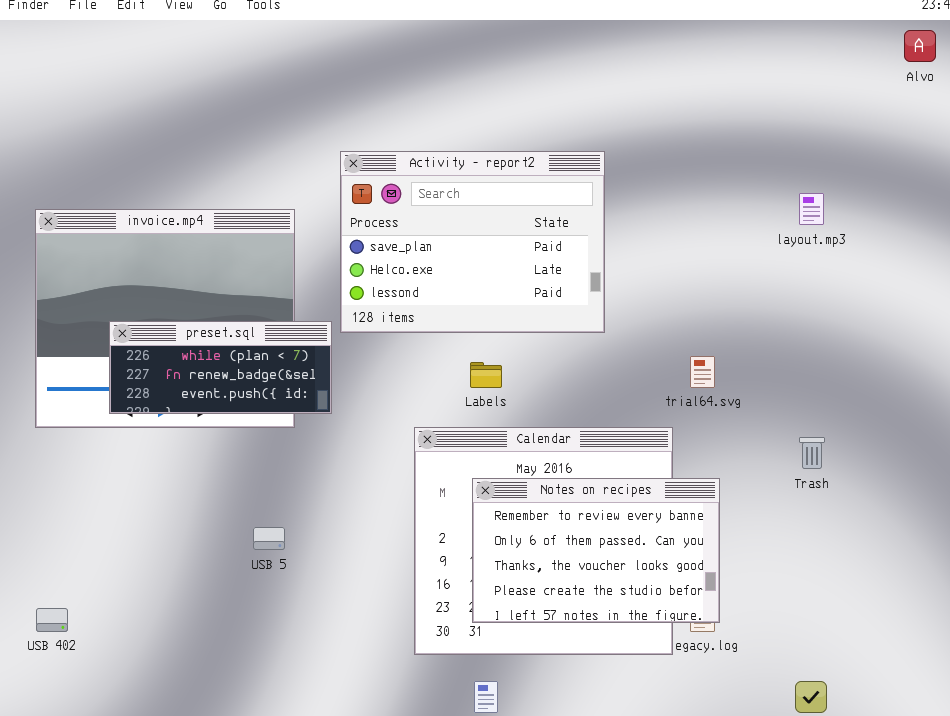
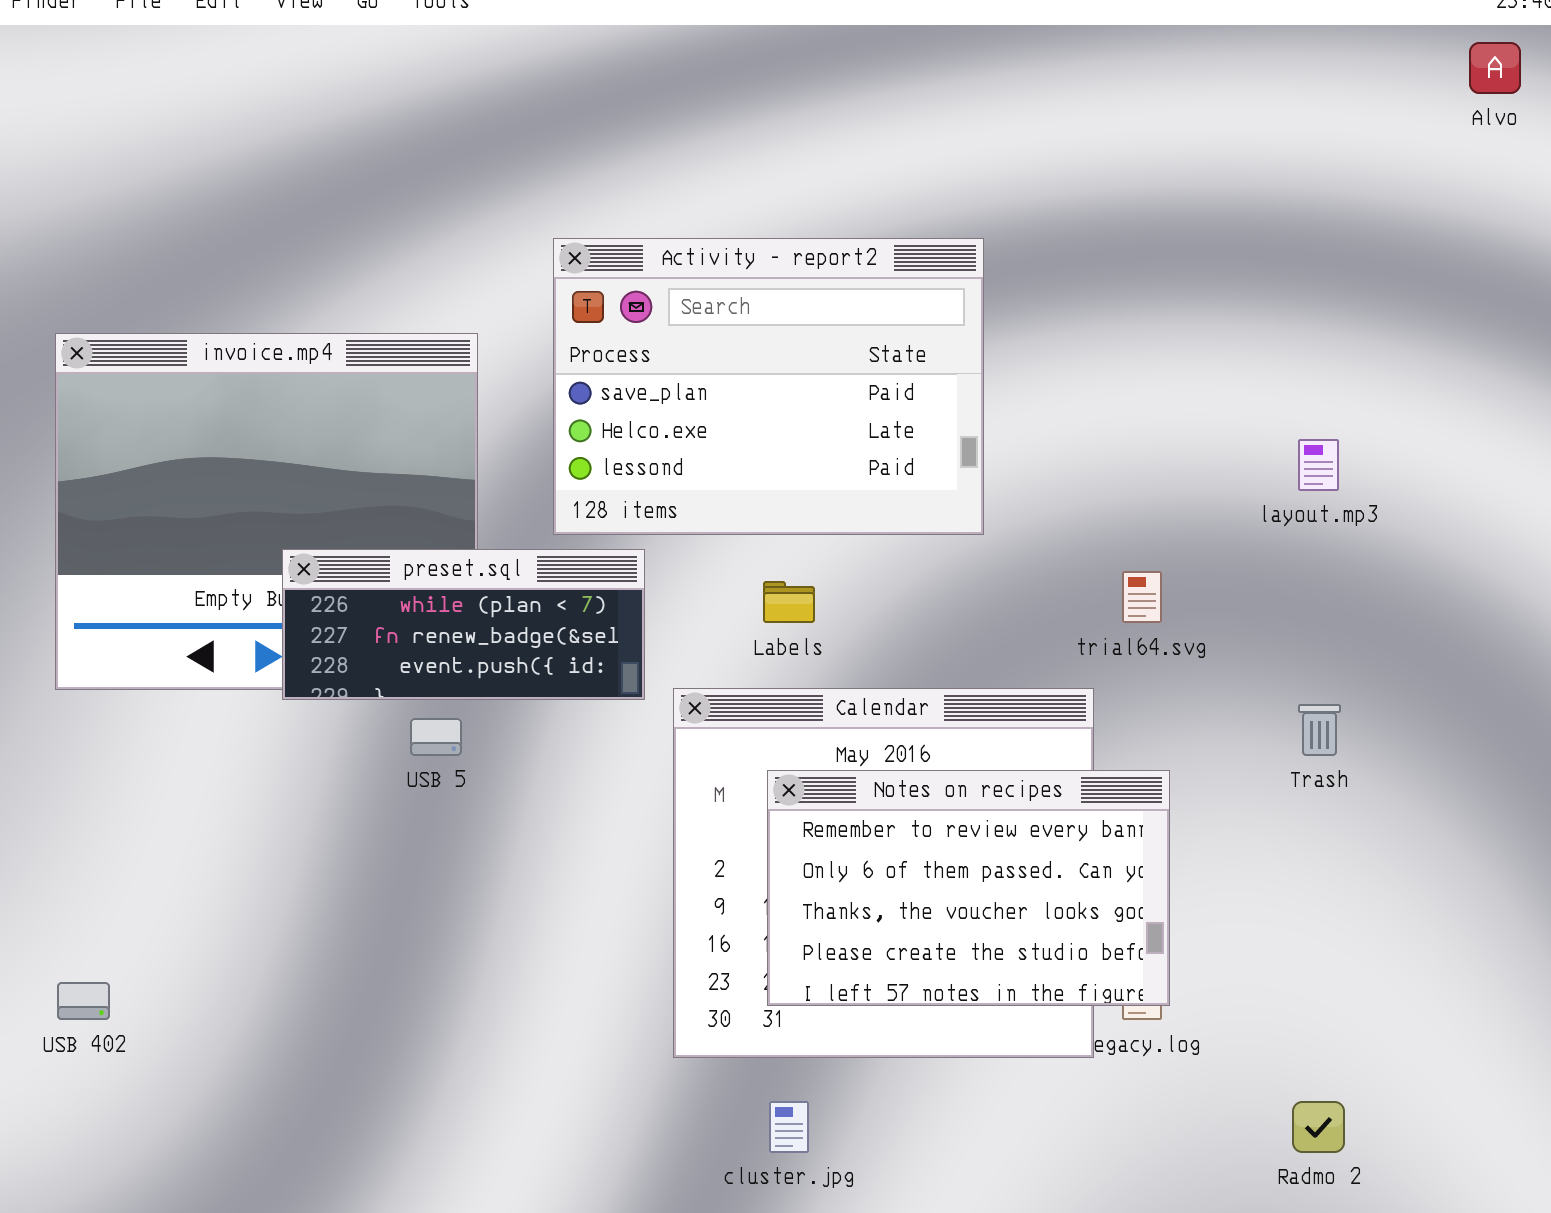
layout.mp3: [799,193,824,225] -> [1298,439,1339,491], moved
preset.sql: [109,321,332,414] -> [282,549,645,700], moved
USB 5: [253,527,285,550] -> [410,718,462,756], moved

